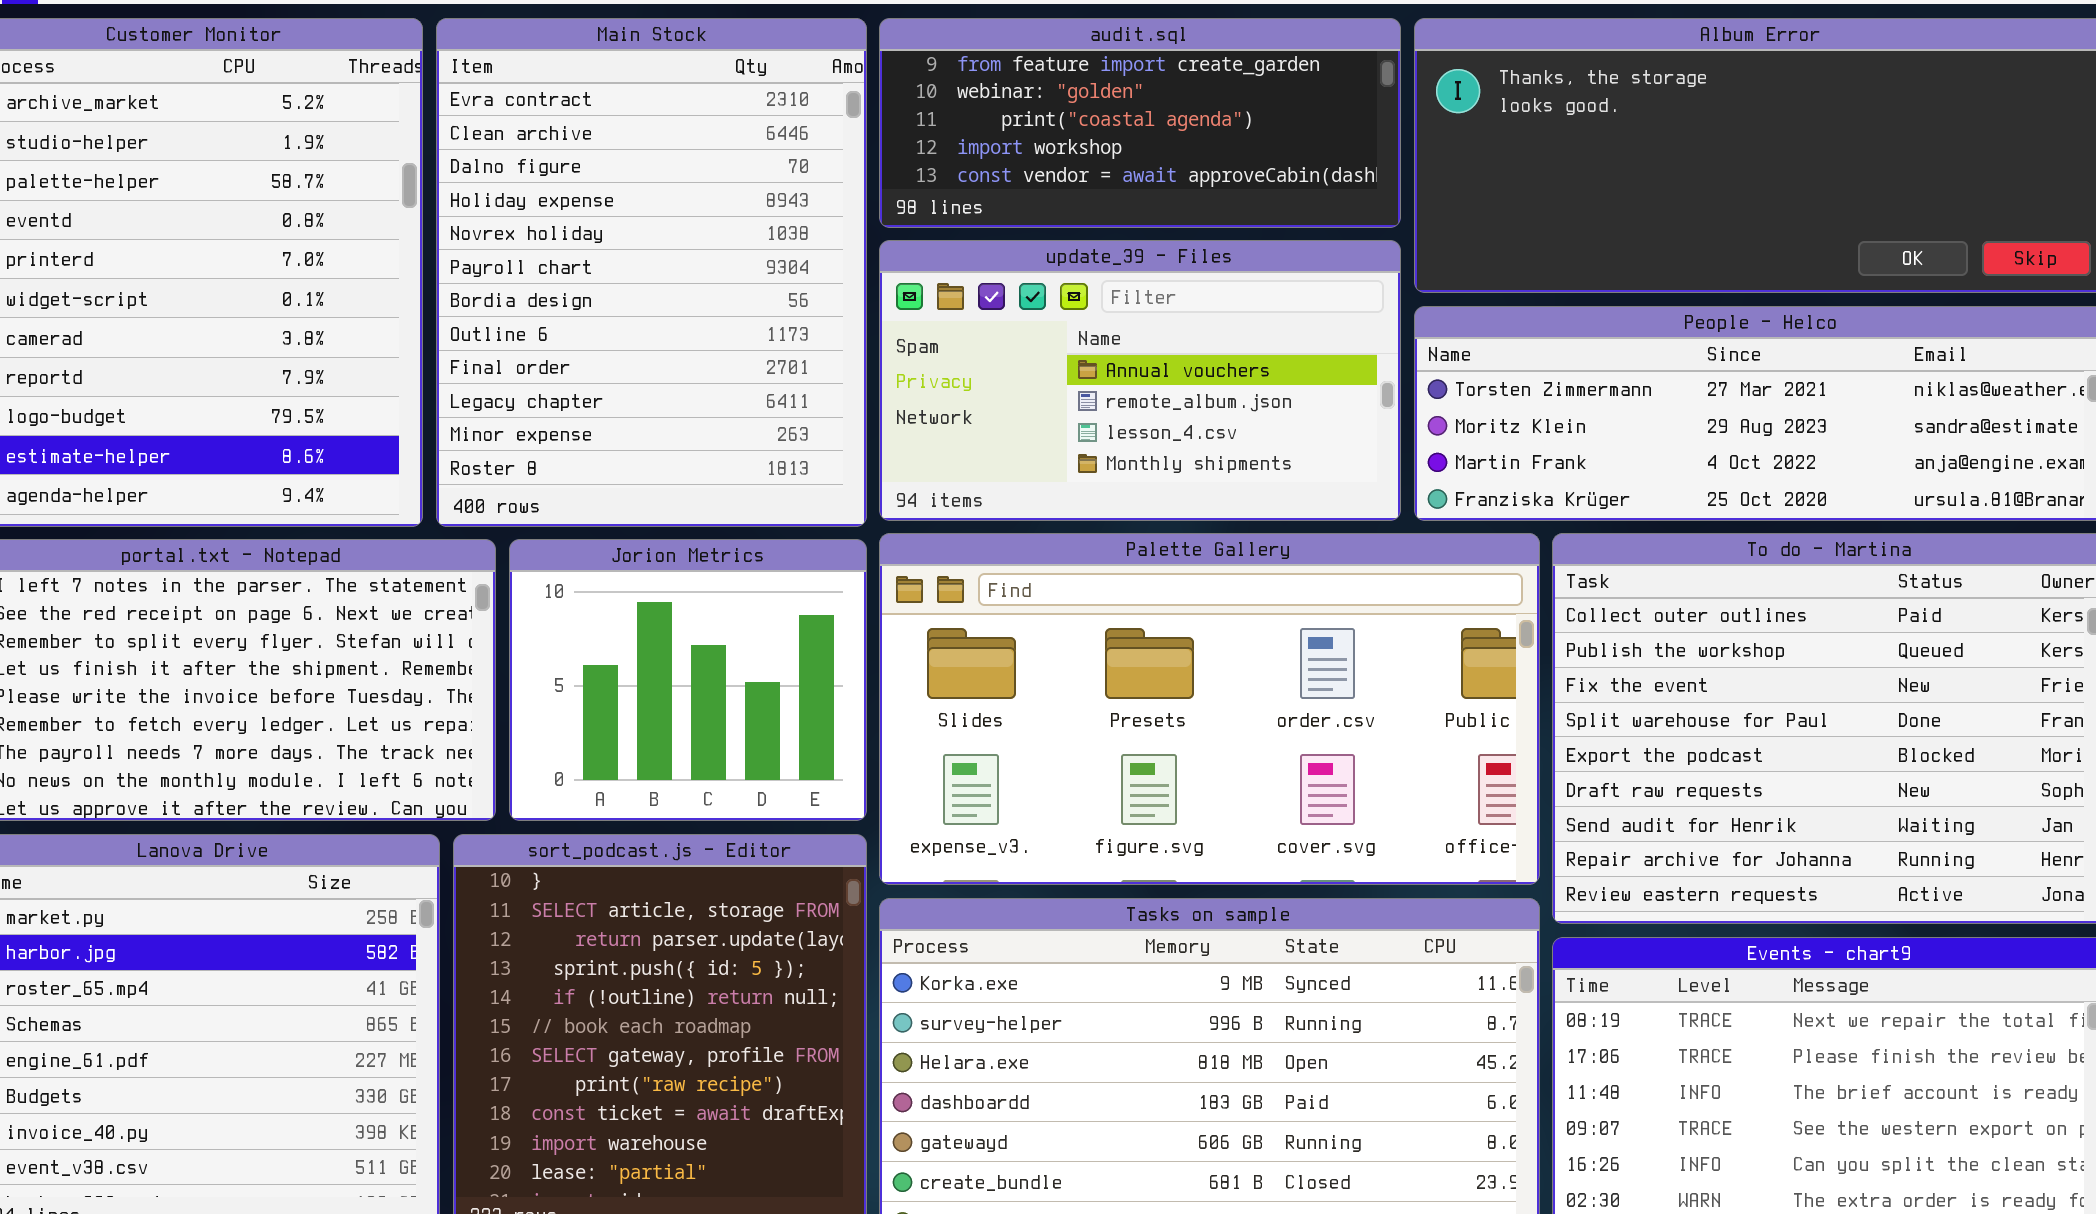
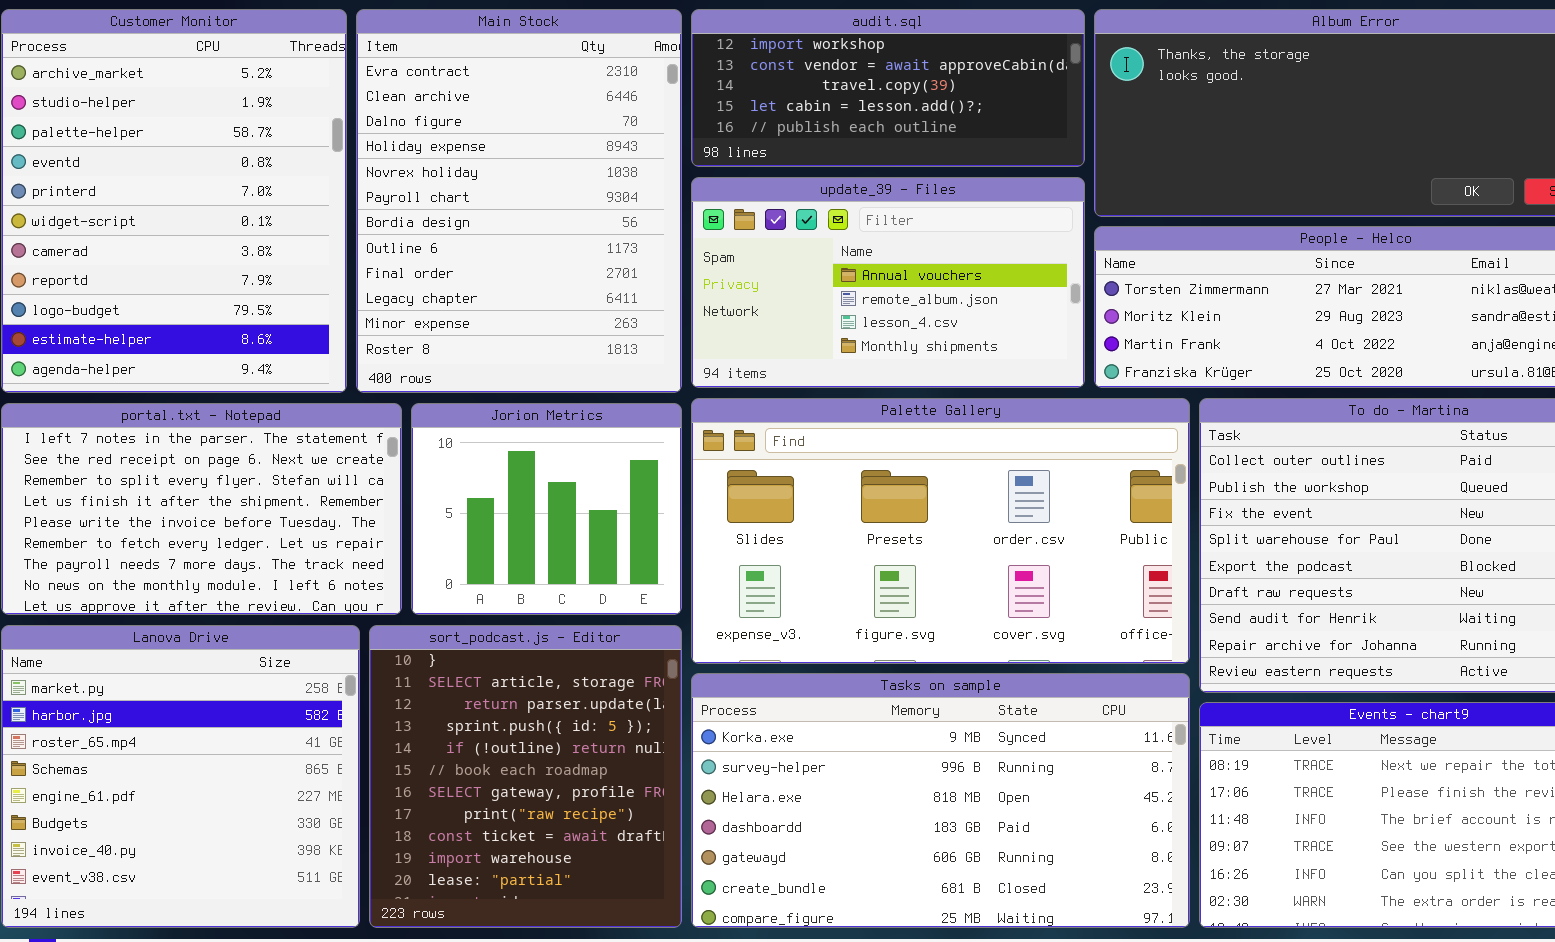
audit.sql: [879,18,1401,228] -> [691,9,1085,167], scrolled down 3 rows

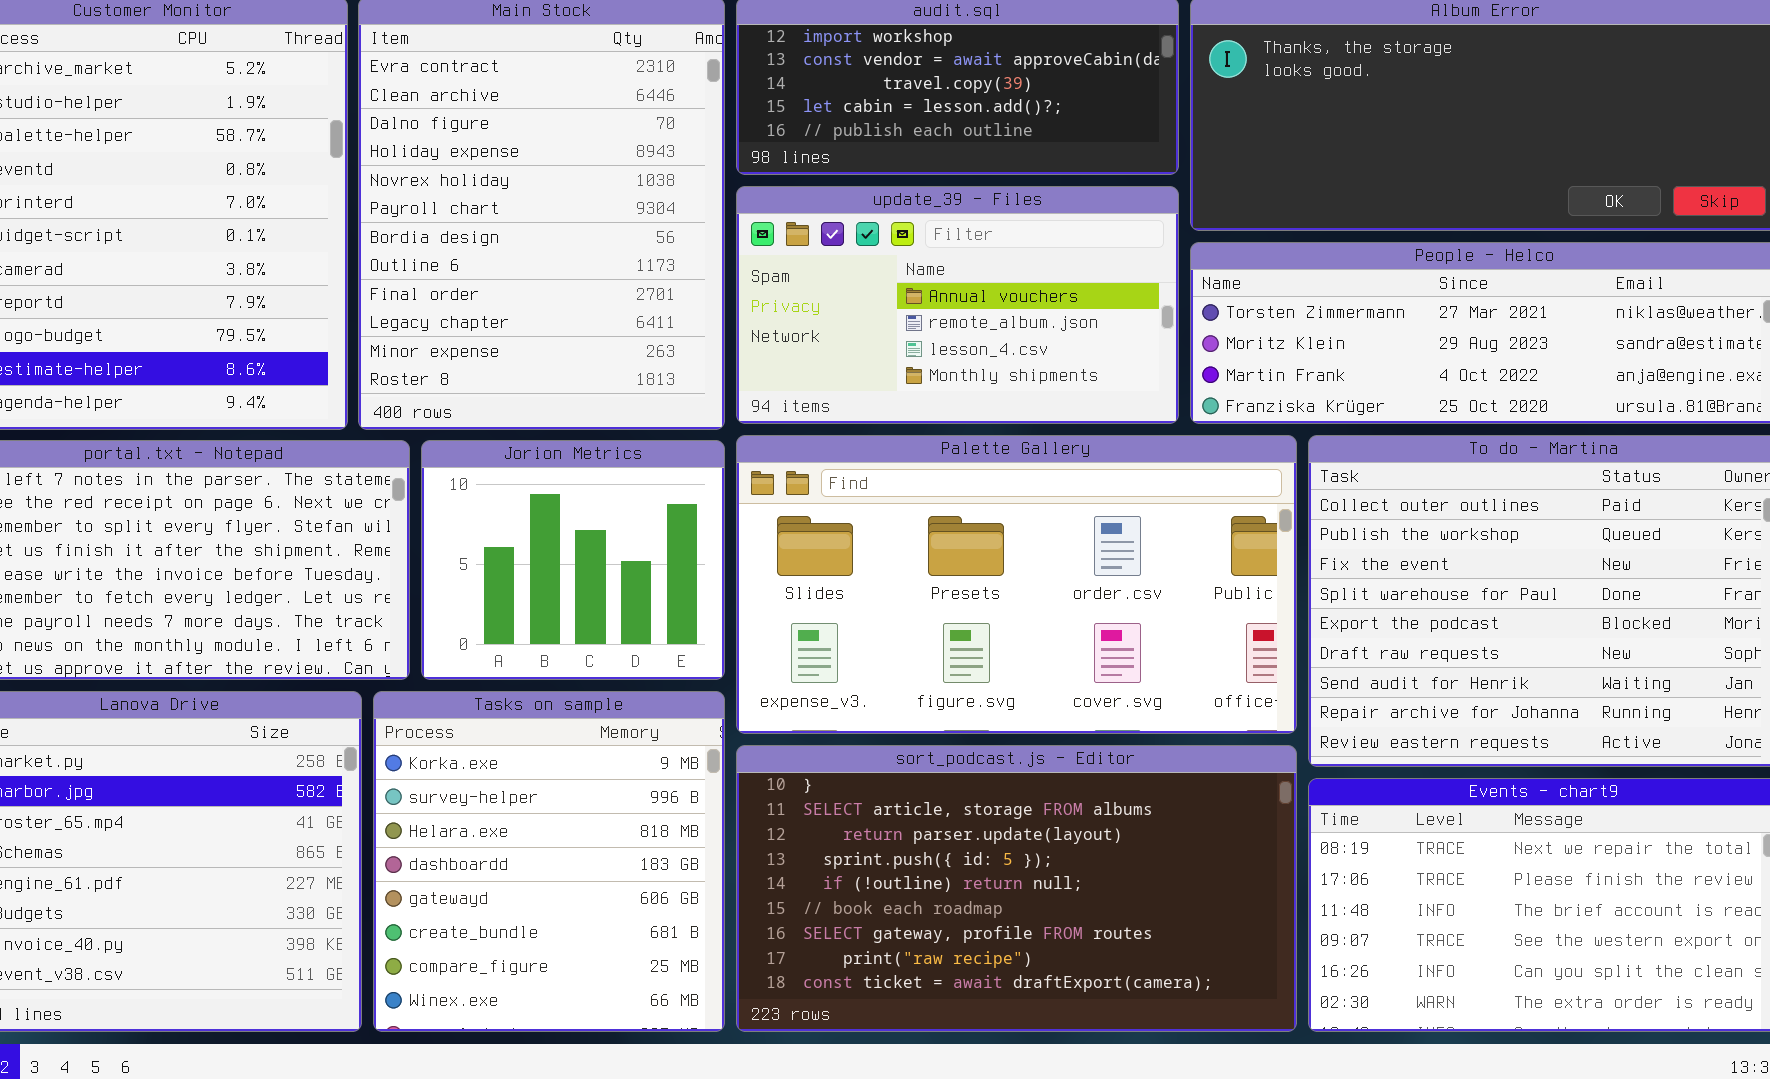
sort_podcast.js - Editor: [369,625,682,928] -> [736,745,1297,1032], moved, resized
Tasks on sample: [691,673,1190,928] -> [373,691,725,1032], moved, resized

